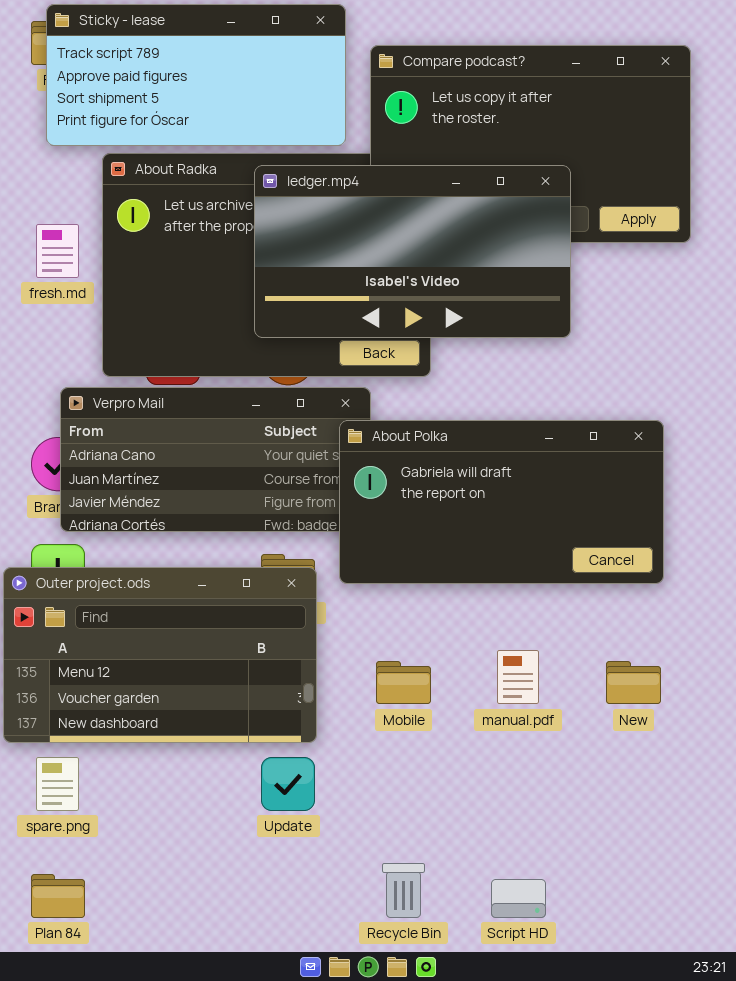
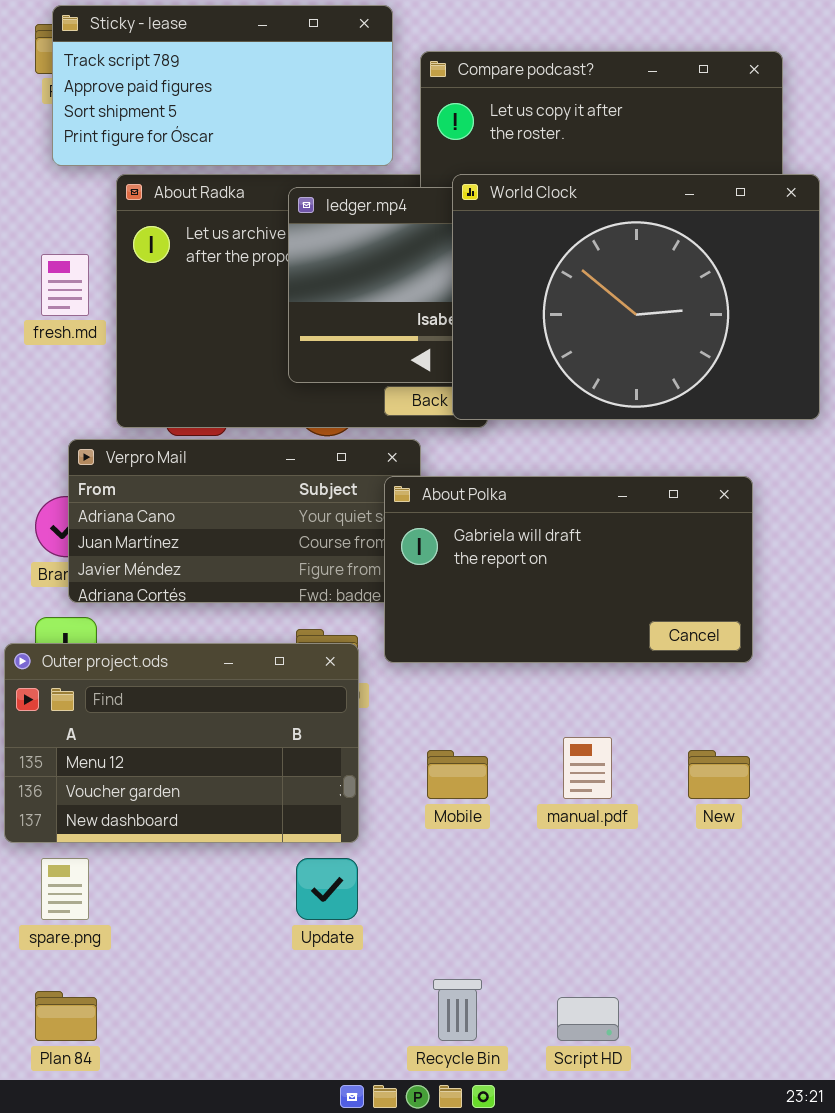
World Clock: none -> [452,174,820,420], opened

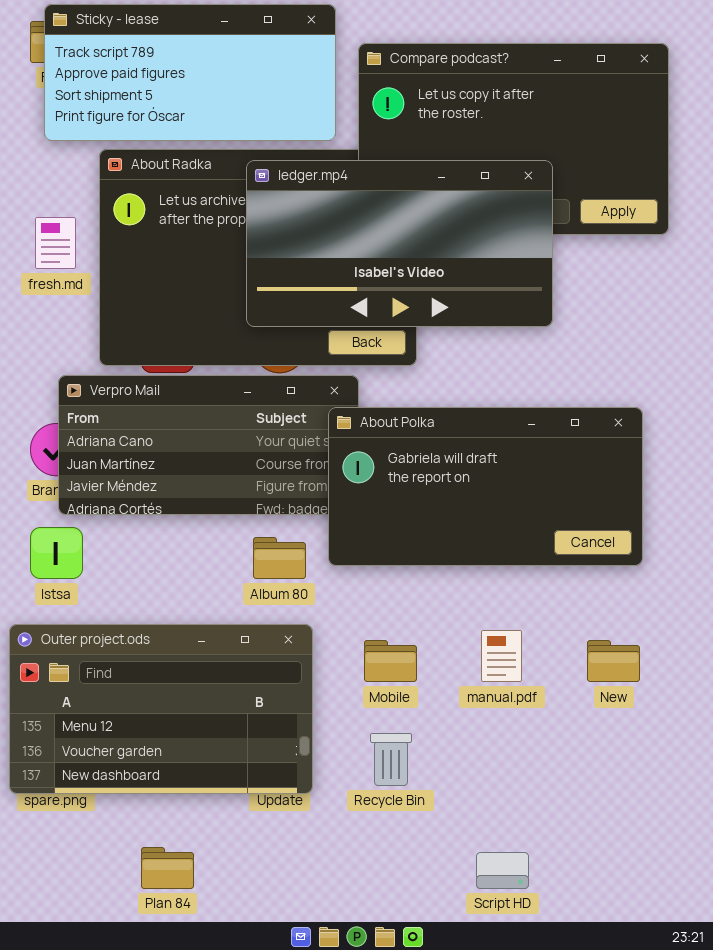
World Clock: [452,174,820,420] -> none, closed
Outer project.ods: [4,643,359,843] -> [9,624,313,794], moved
Recycle Bin: [433,979,482,1041] -> [370,733,412,786], moved
Plan 84: [35,991,97,1041] -> [141,847,194,889], moved

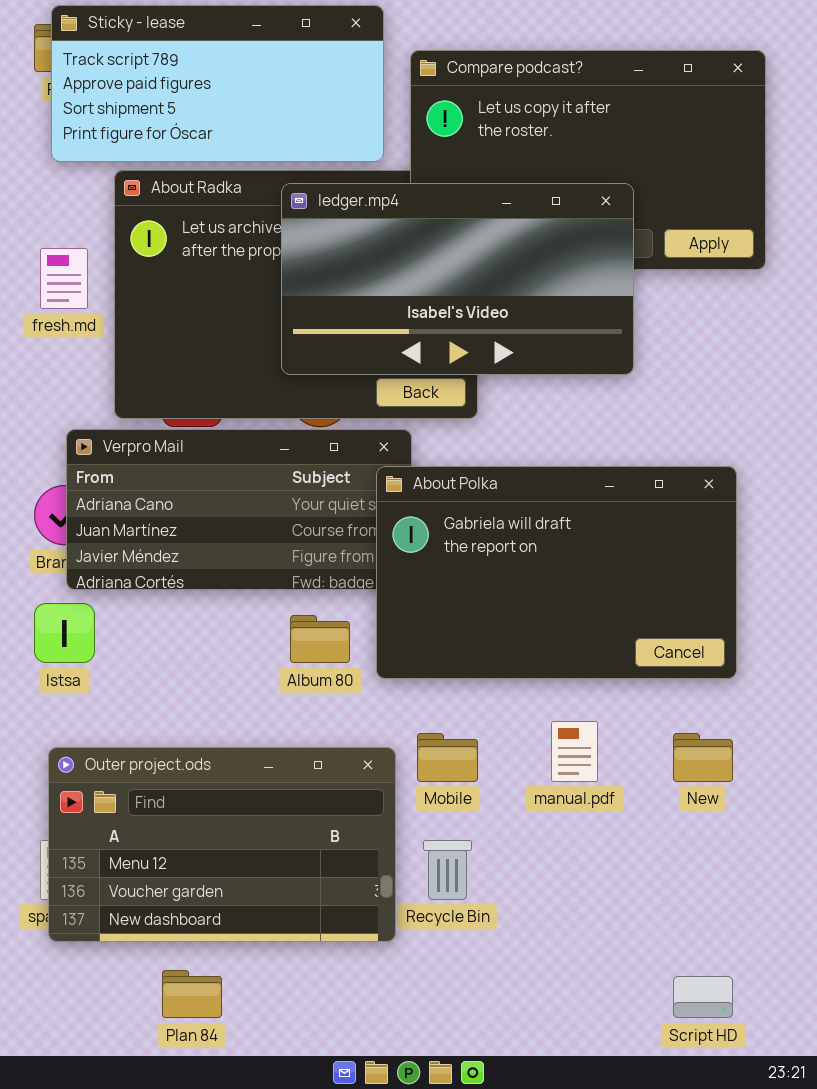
About Polka: [328,407,643,566] -> [376,466,737,679], resized
Outer project.ods: [9,624,313,794] -> [48,747,396,942], moved
Script HD: [476,852,529,889] -> [673,976,733,1018], moved

